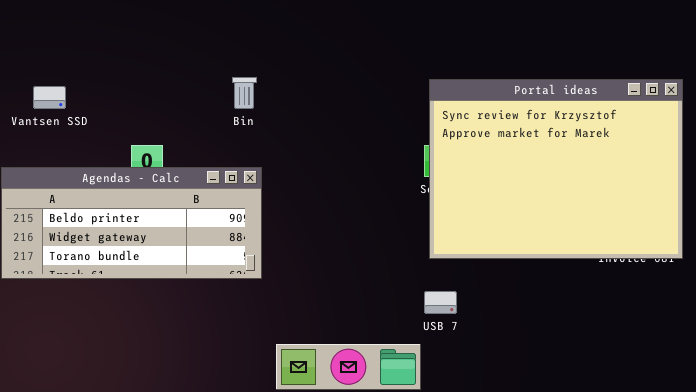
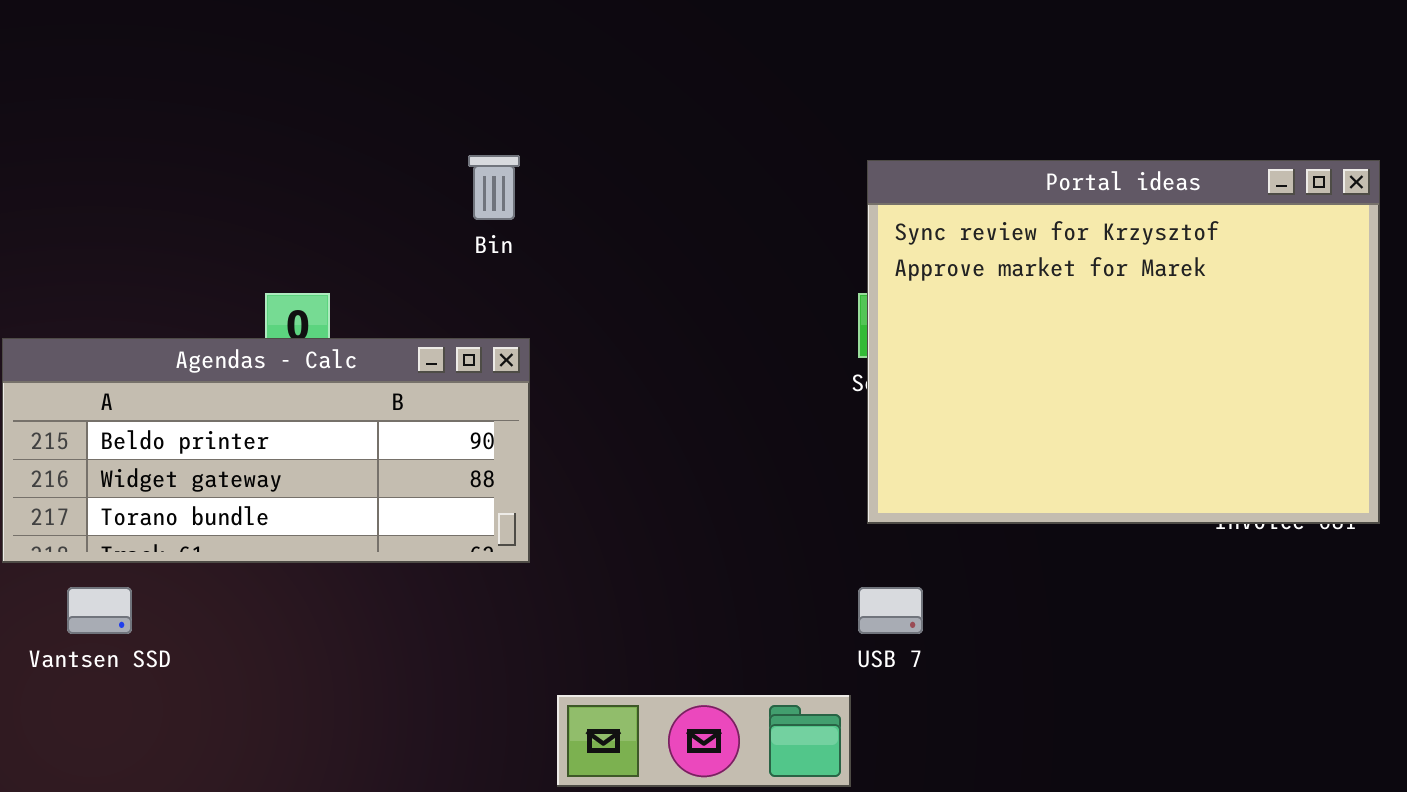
Vantsen SSD: [33,86,66,109] -> [67,587,132,634], moved

